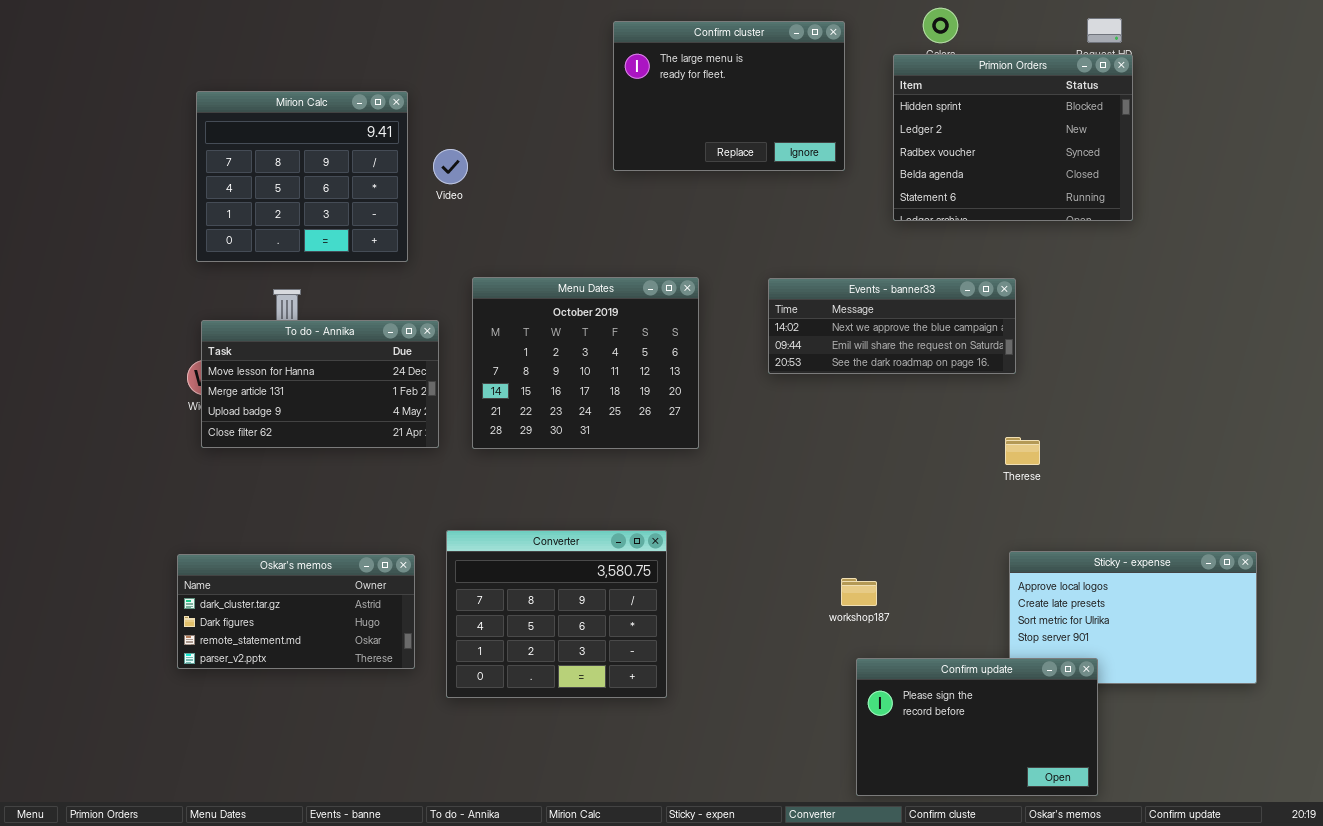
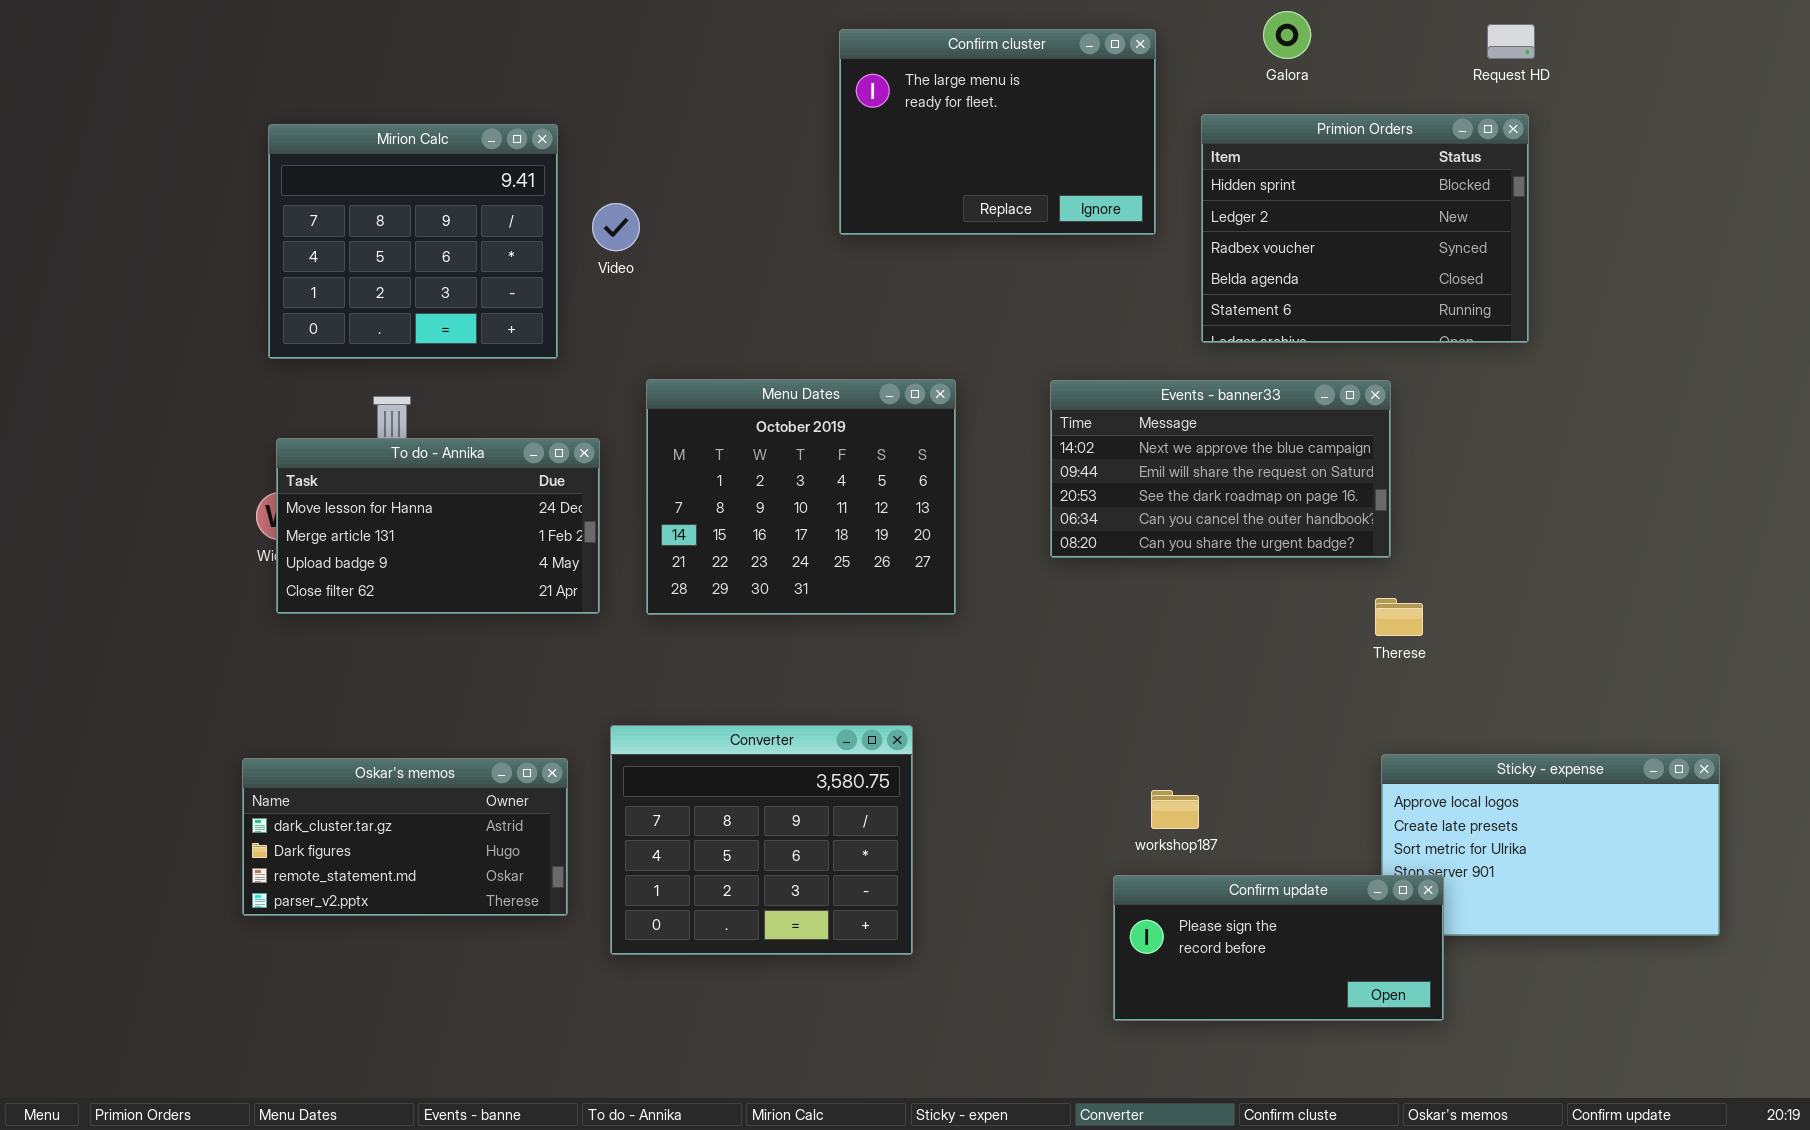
Primion Orders: [893,54,1133,221] -> [1201,114,1529,343], moved
Events - banner33: [768,278,1016,374] -> [1050,380,1391,558], resized
Confirm update: [856,658,1098,796] -> [1113,875,1444,1021], moved, resized

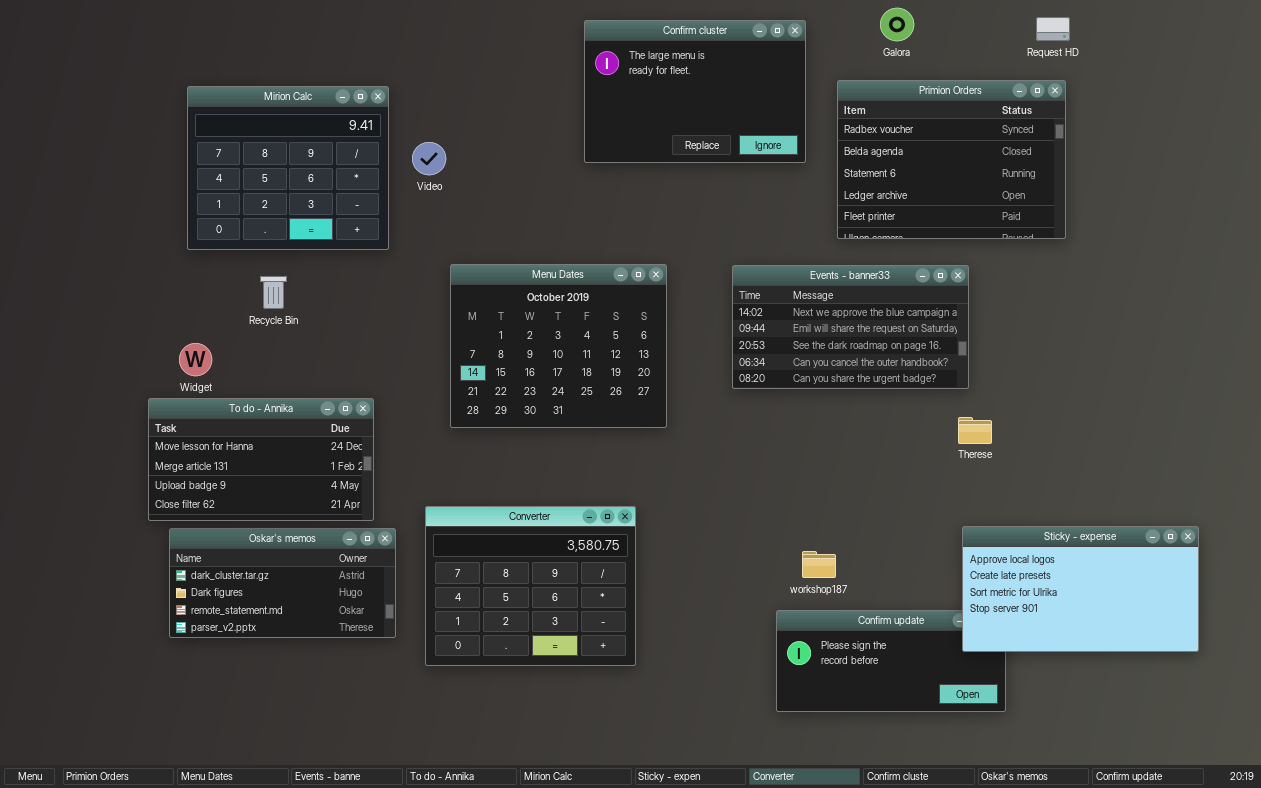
Primion Orders: [1201,114,1529,343] -> [837,80,1066,239], scrolled down 2 rows
To do - Annika: [276,438,600,614] -> [148,398,374,521], moved
Sticky - expense: [1381,754,1720,936] -> [962,526,1199,652], raised

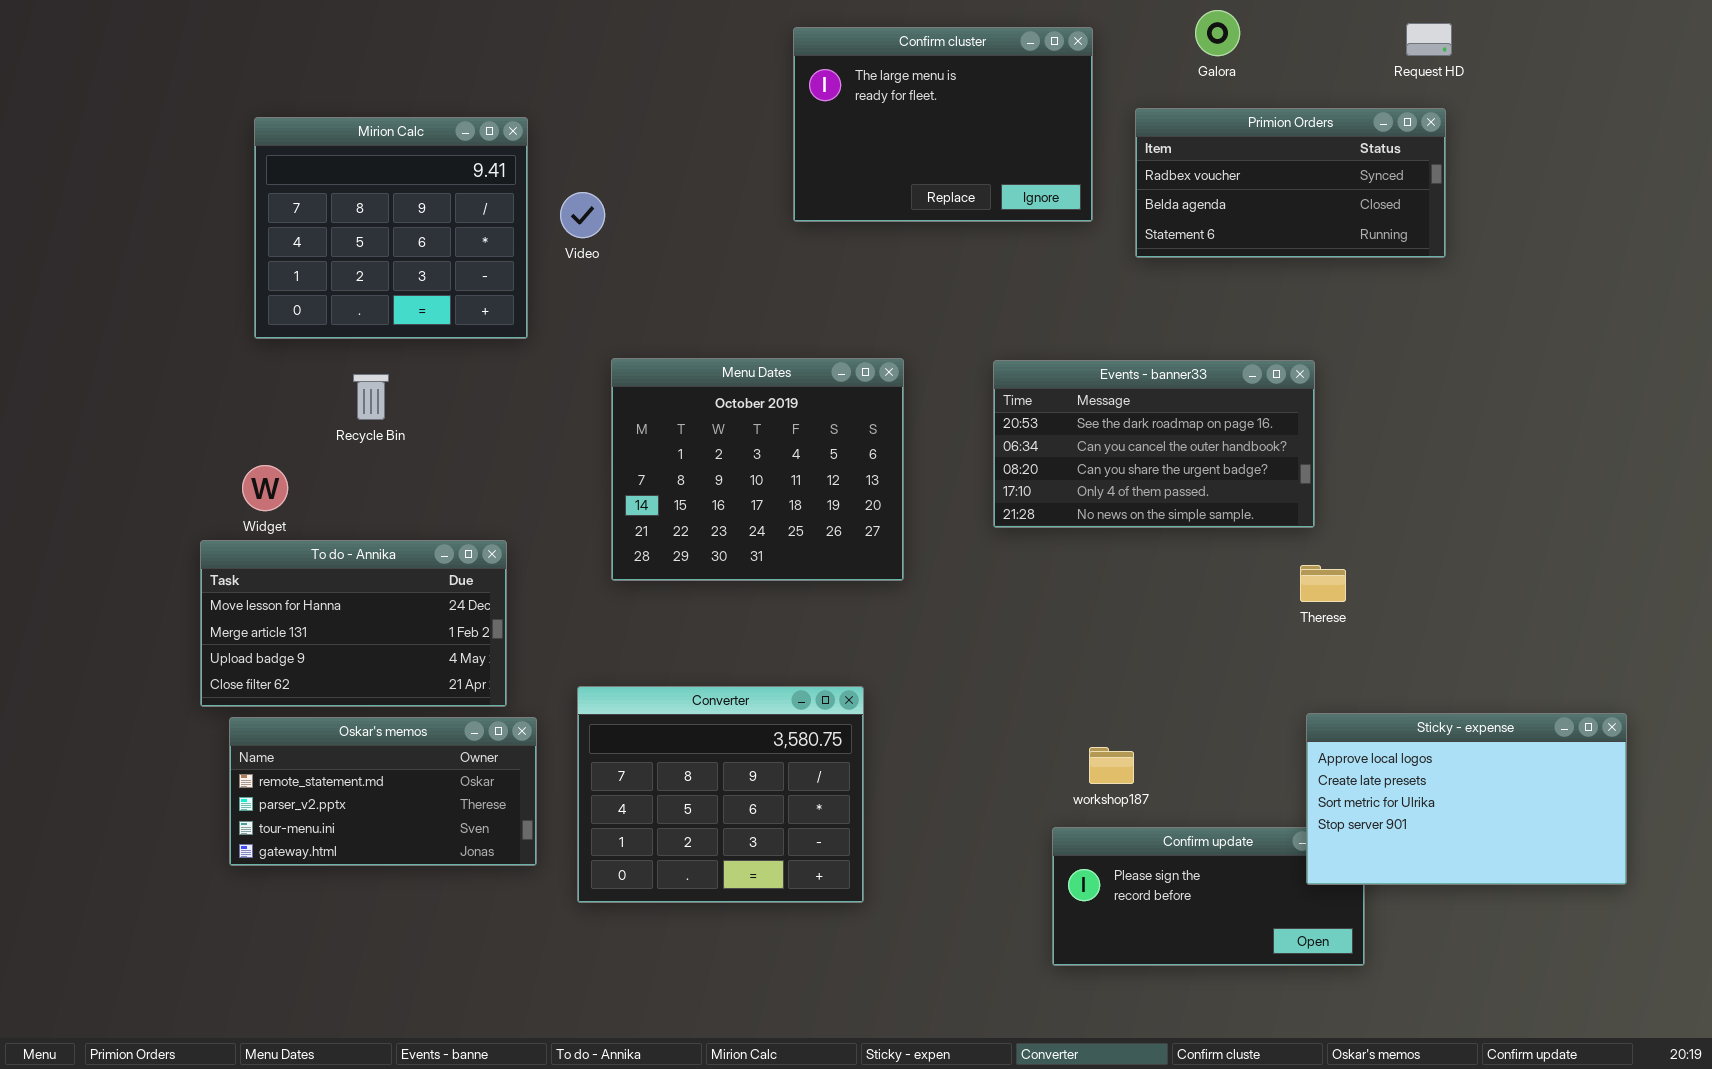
Primion Orders: [837,80,1066,239] -> [1135,108,1446,258], resized
Events - banner33: [732,265,969,389] -> [993,360,1315,528], scrolled down 2 rows
Oskar's memos: [169,528,396,638] -> [229,717,537,866], scrolled down 2 rows

